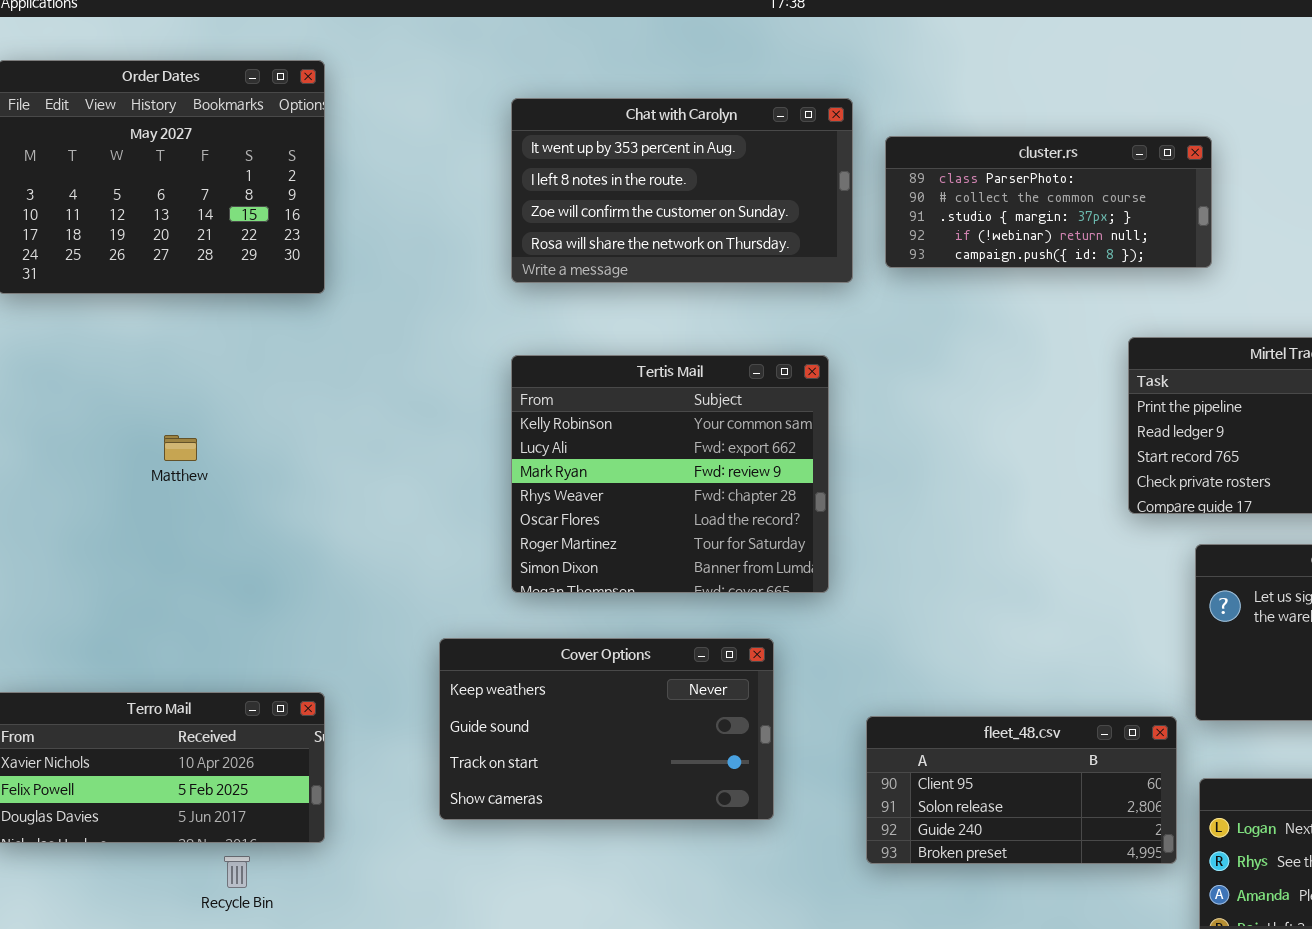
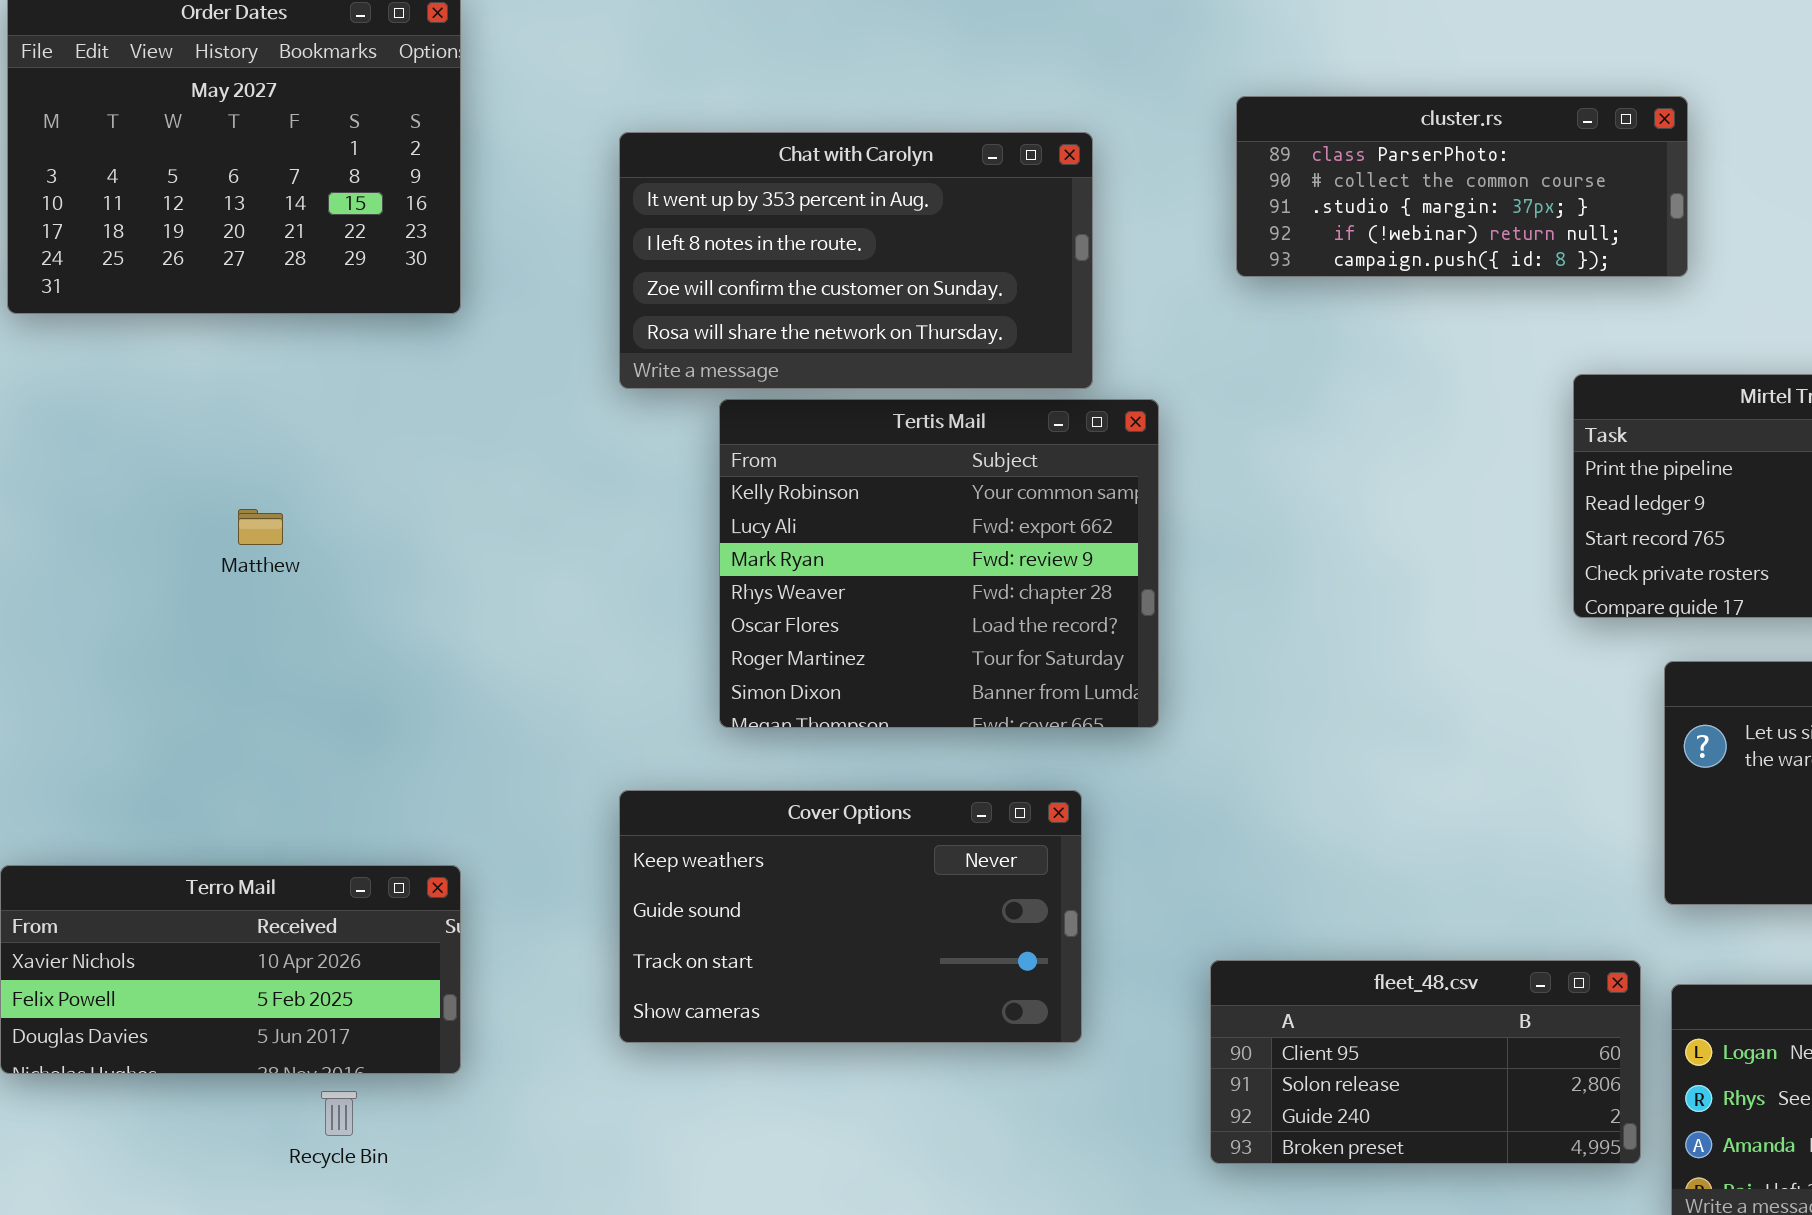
Chat with Carolyn: [511,98,853,283] -> [619,132,1093,389], moved
fleet_48.csv: [866,716,1177,864] -> [1210,960,1641,1164], moved

